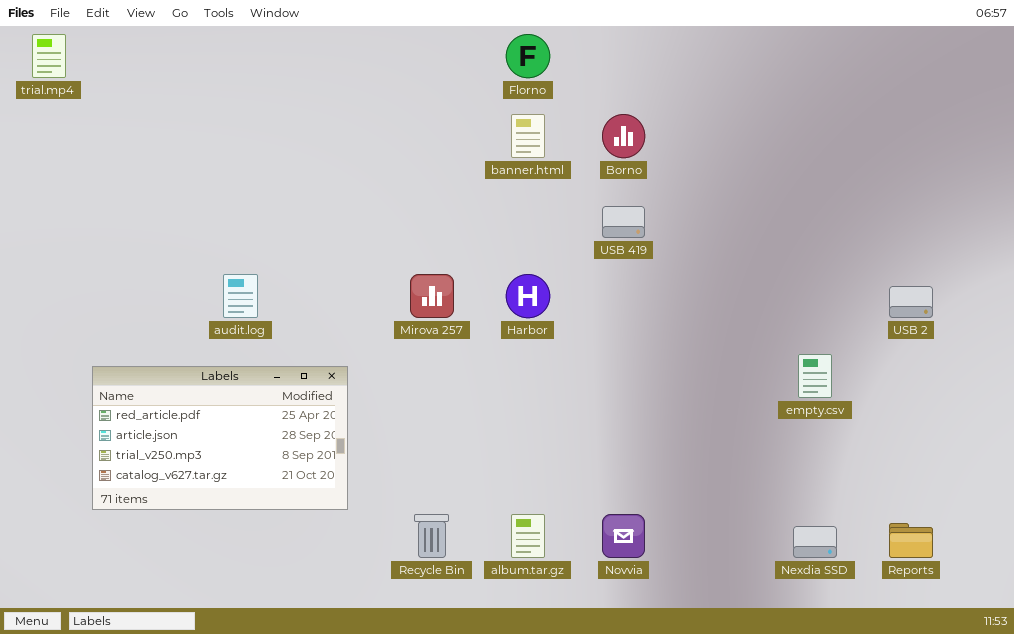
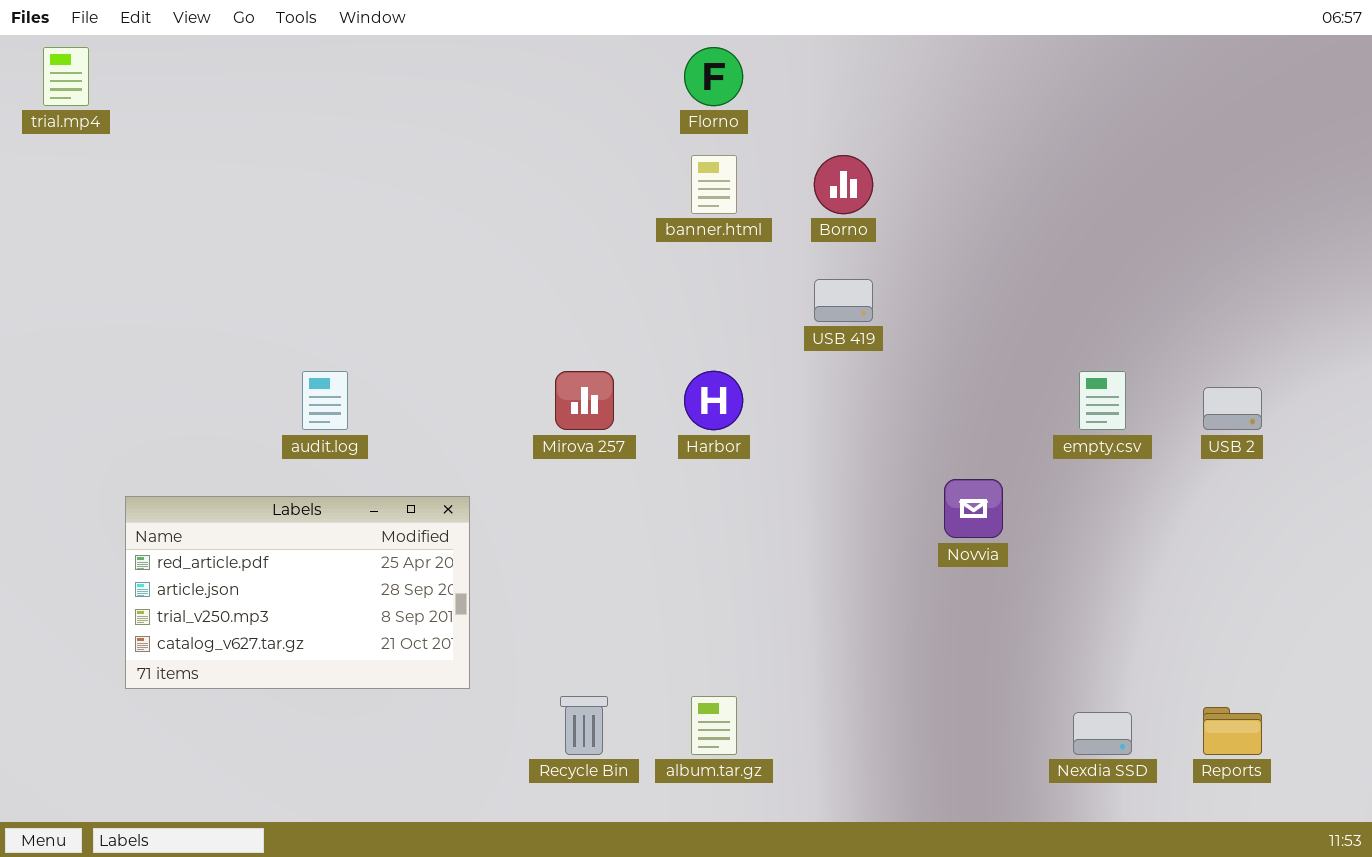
empty.csv: [798,354,832,398] -> [1079,371,1126,430], moved
Novvia: [602,514,645,558] -> [944,479,1003,538], moved

